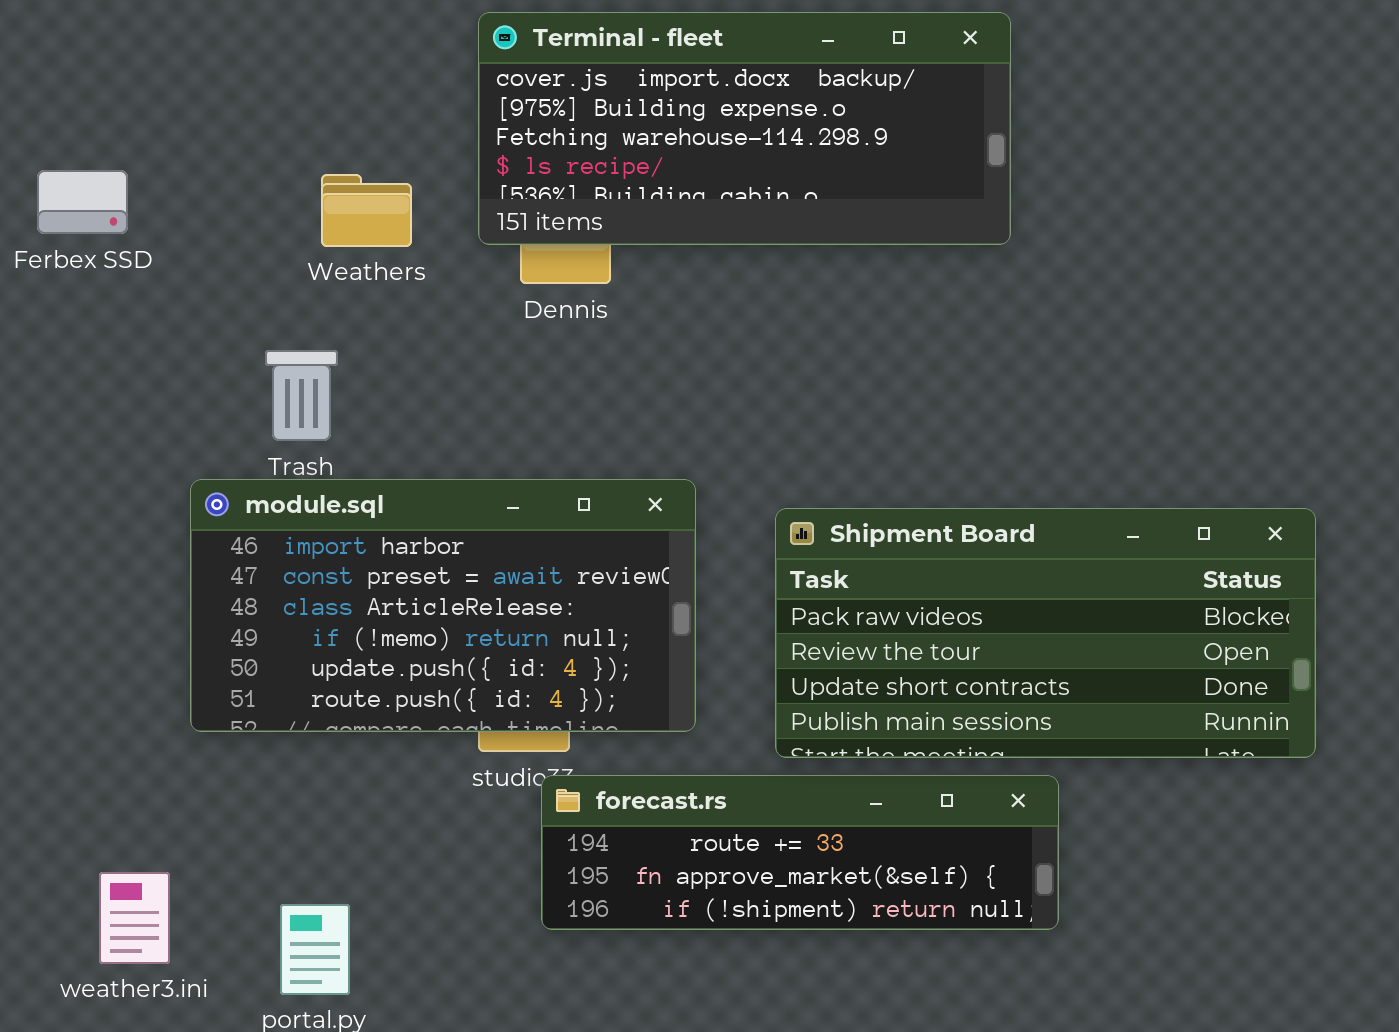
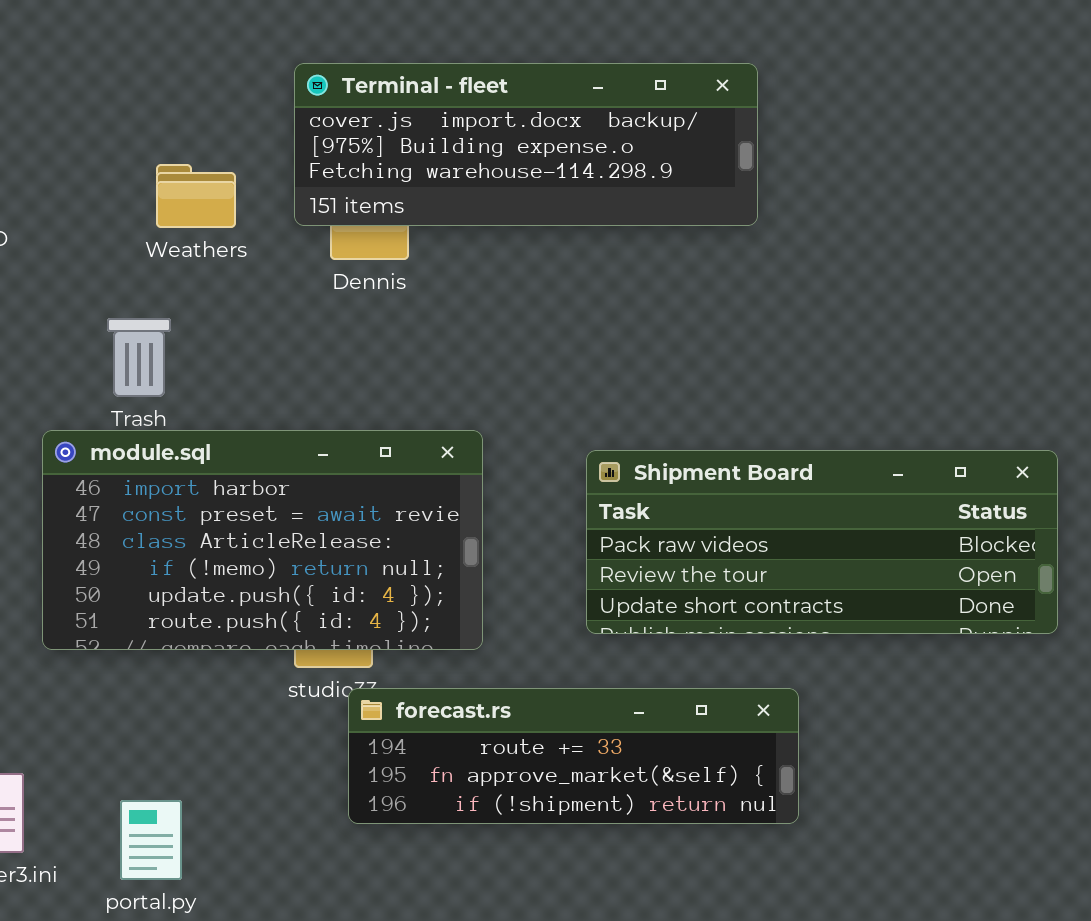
Terminal - fleet: [478,12,1011,245] -> [294,63,758,226], resized
Shipment Board: [775,508,1316,758] -> [586,450,1058,634], moved, resized

